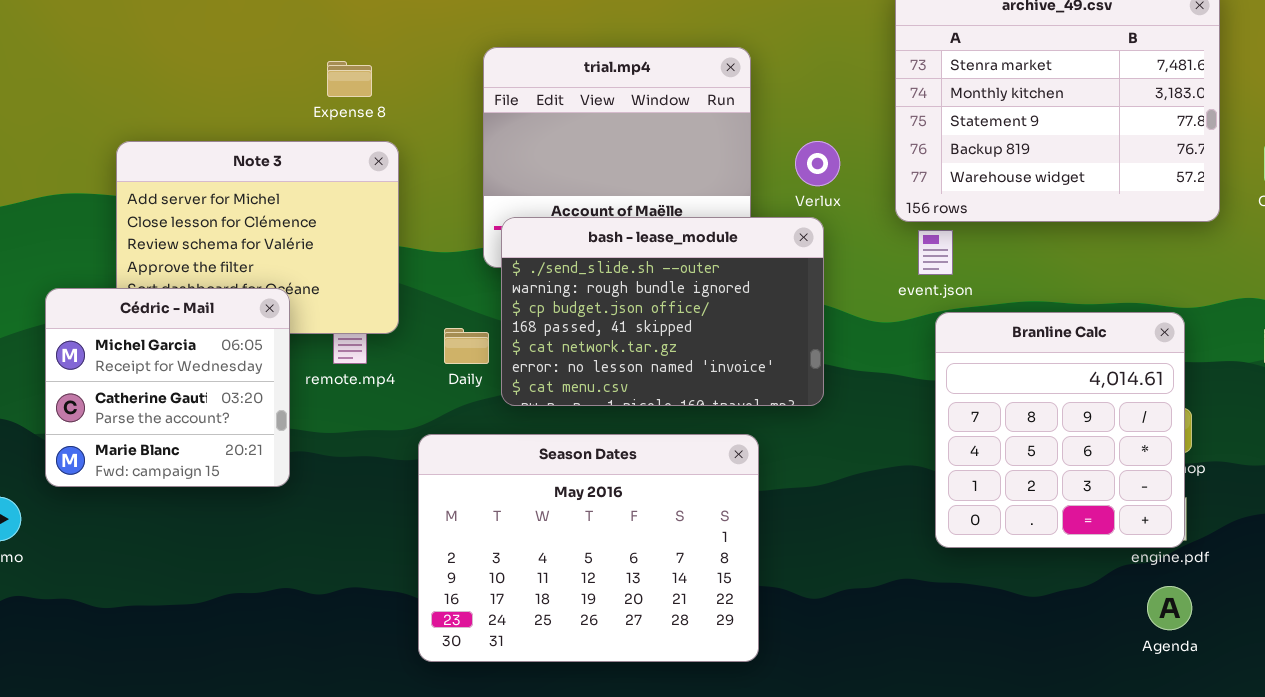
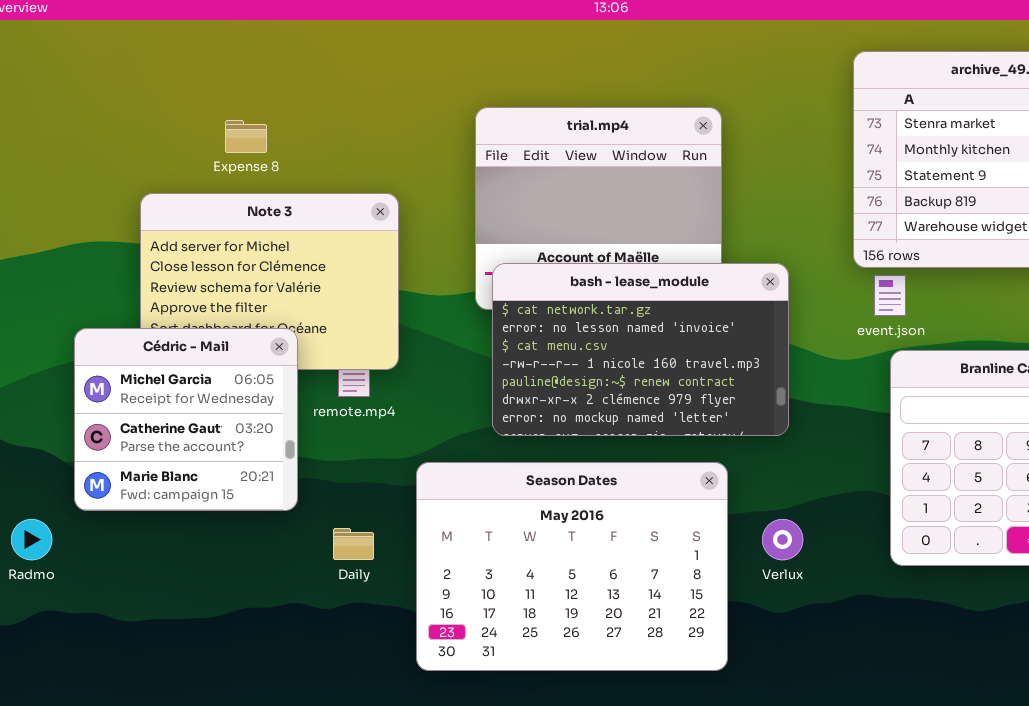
Expense 8: [327,61,372,97] -> [225,120,267,153], moved
Verlux: [795,141,840,186] -> [762,519,803,560], moved
bash - lease_module: [501,217,824,406] -> [492,263,789,436], scrolled down 4 rows
Daily: [444,328,489,364] -> [333,528,374,560], moved

